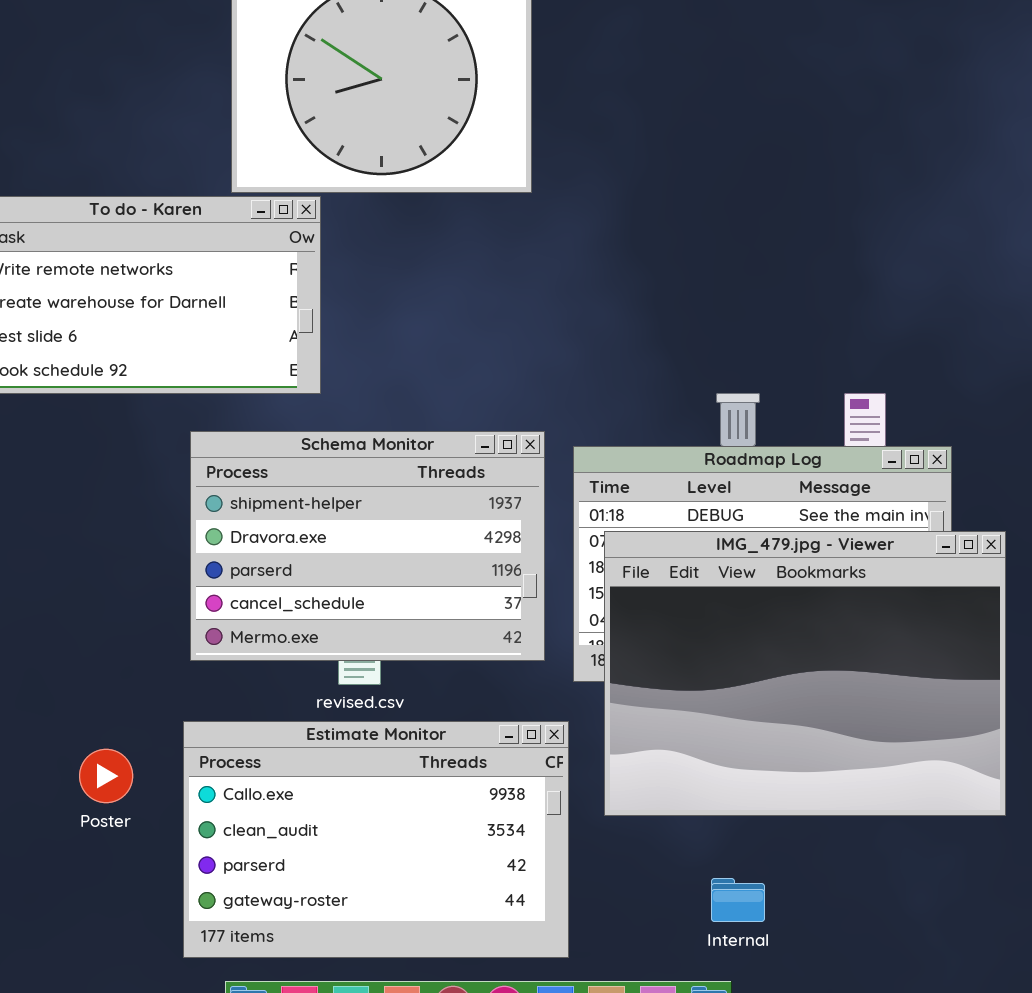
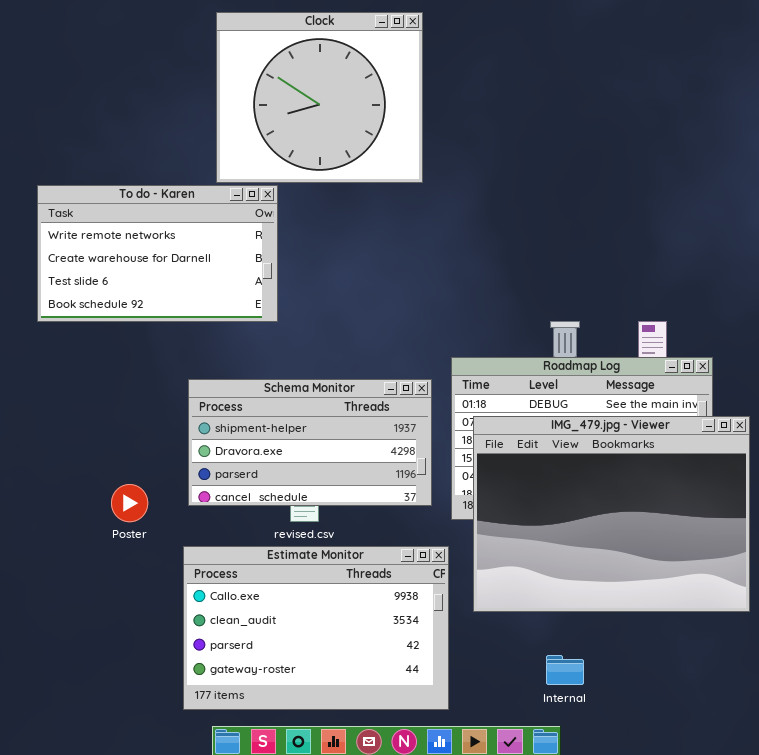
Schema Monitor: [190,431,545,661] -> [188,379,432,506], resized
Poster: [79,749,133,803] -> [111,484,148,522], moved

